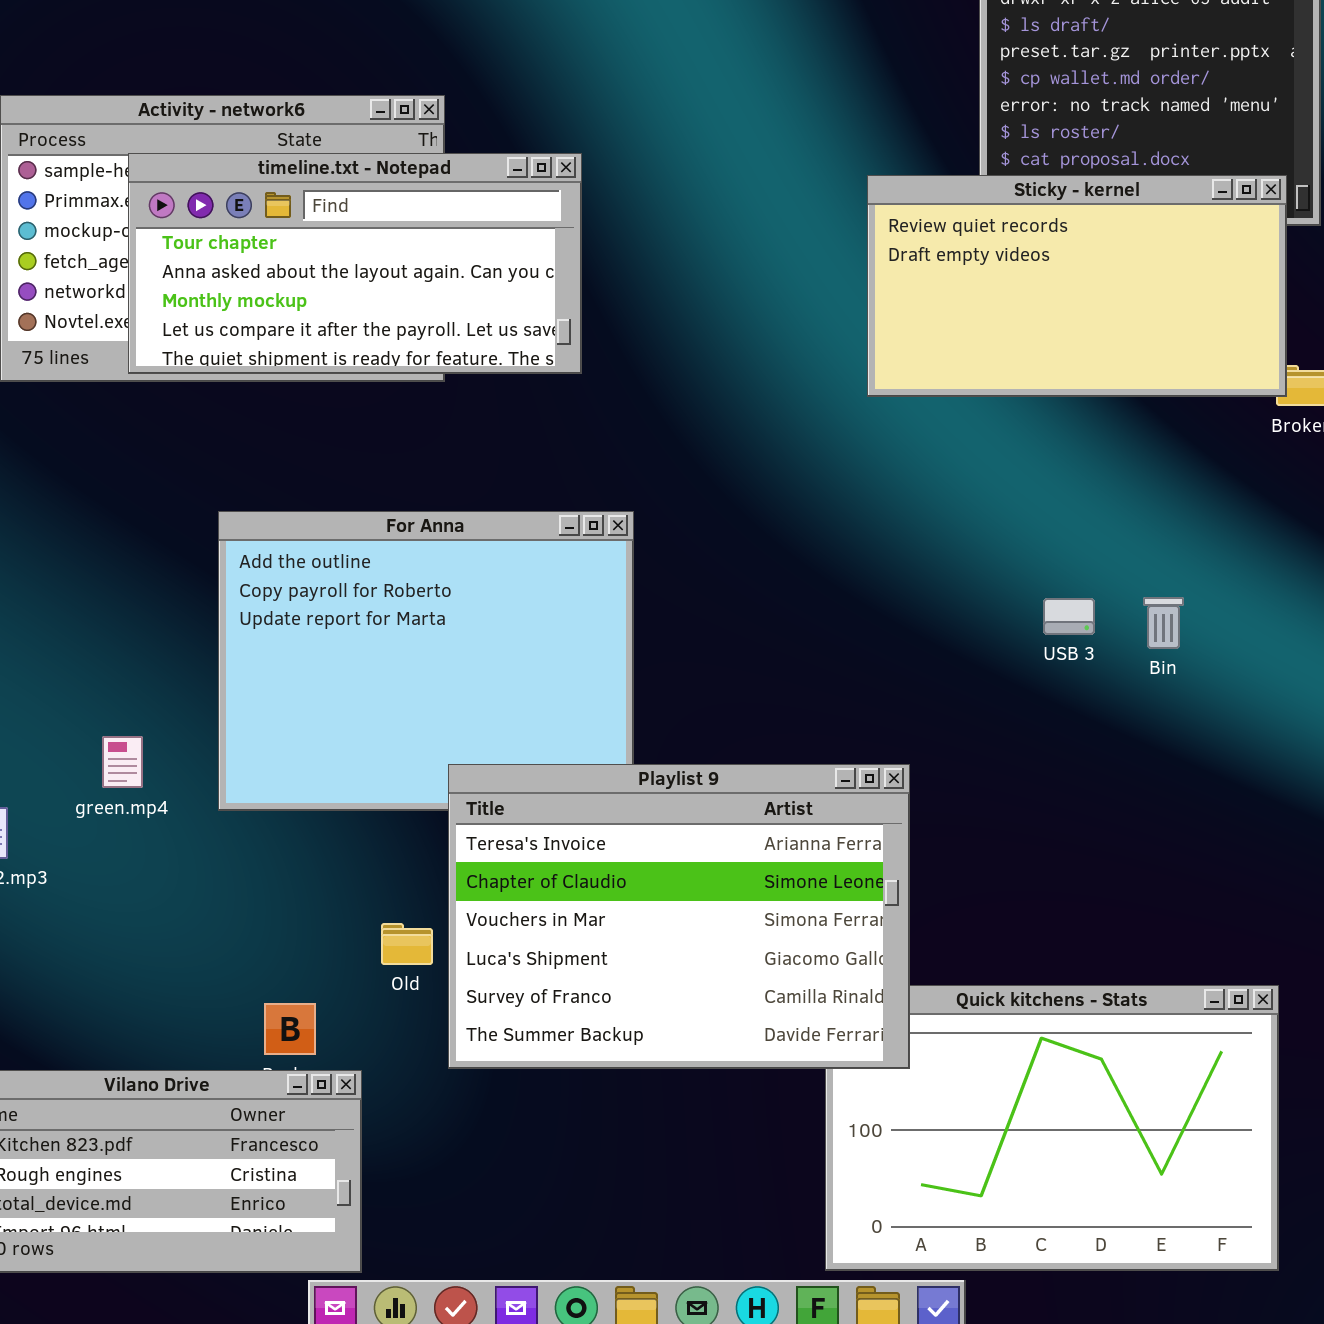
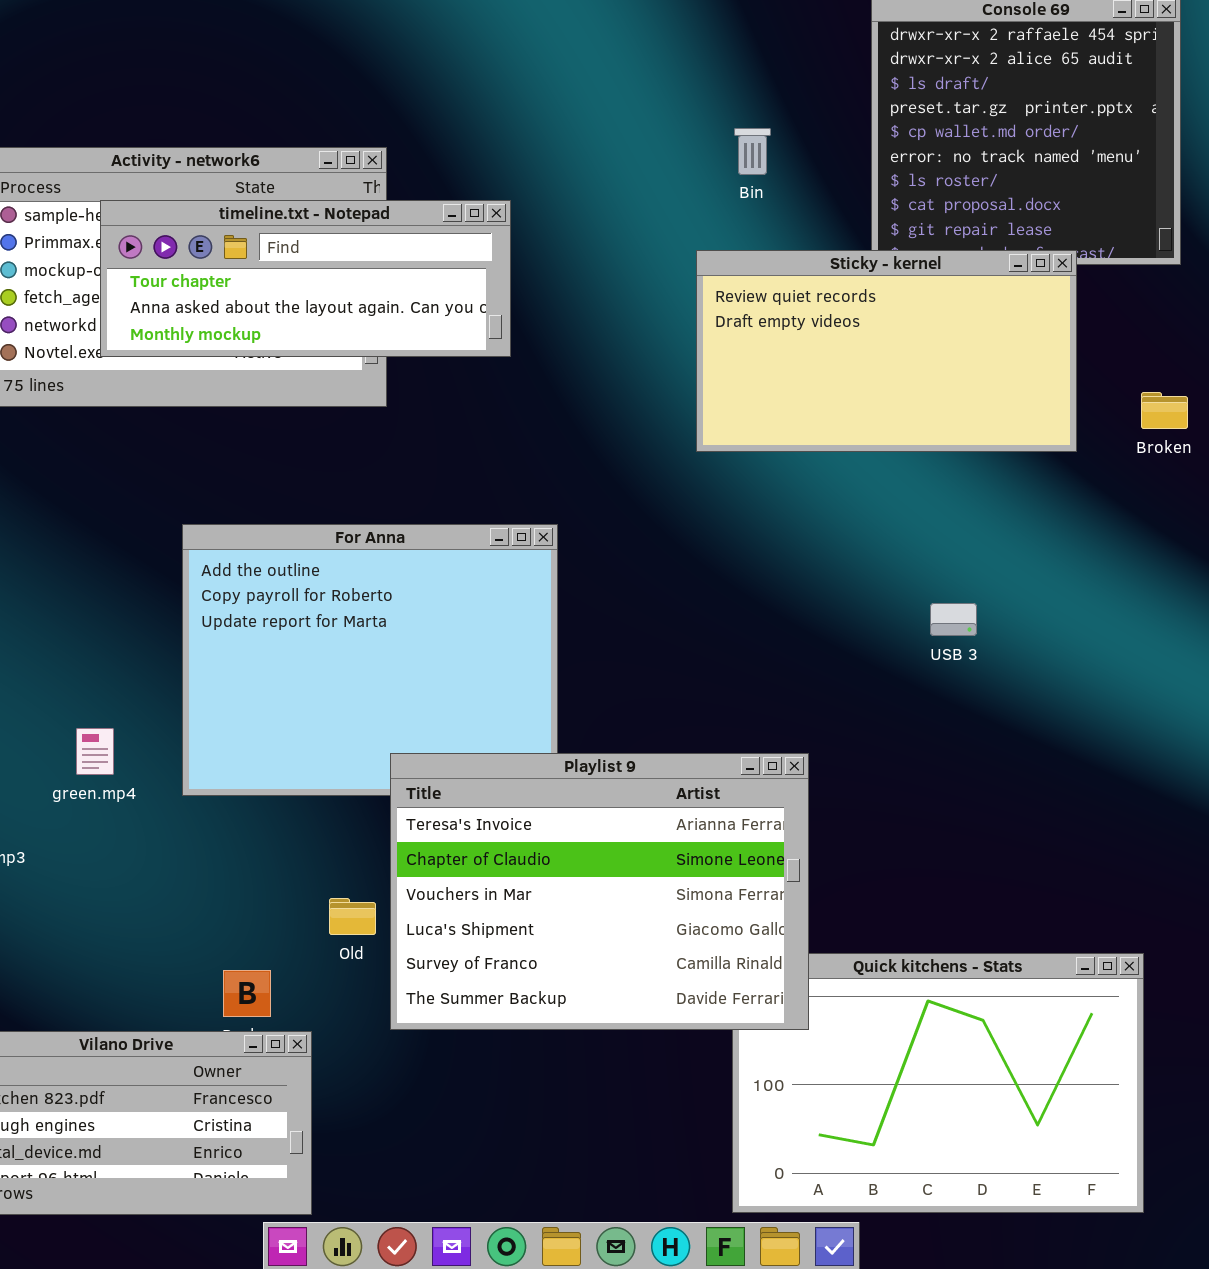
timeline.txt - Notepad: [128,153,582,374] -> [100,200,511,357], resized
Sticky - kernel: [867,175,1287,397] -> [696,250,1077,452], moved
Bin: [1143,597,1184,649] -> [734,128,771,175], moved

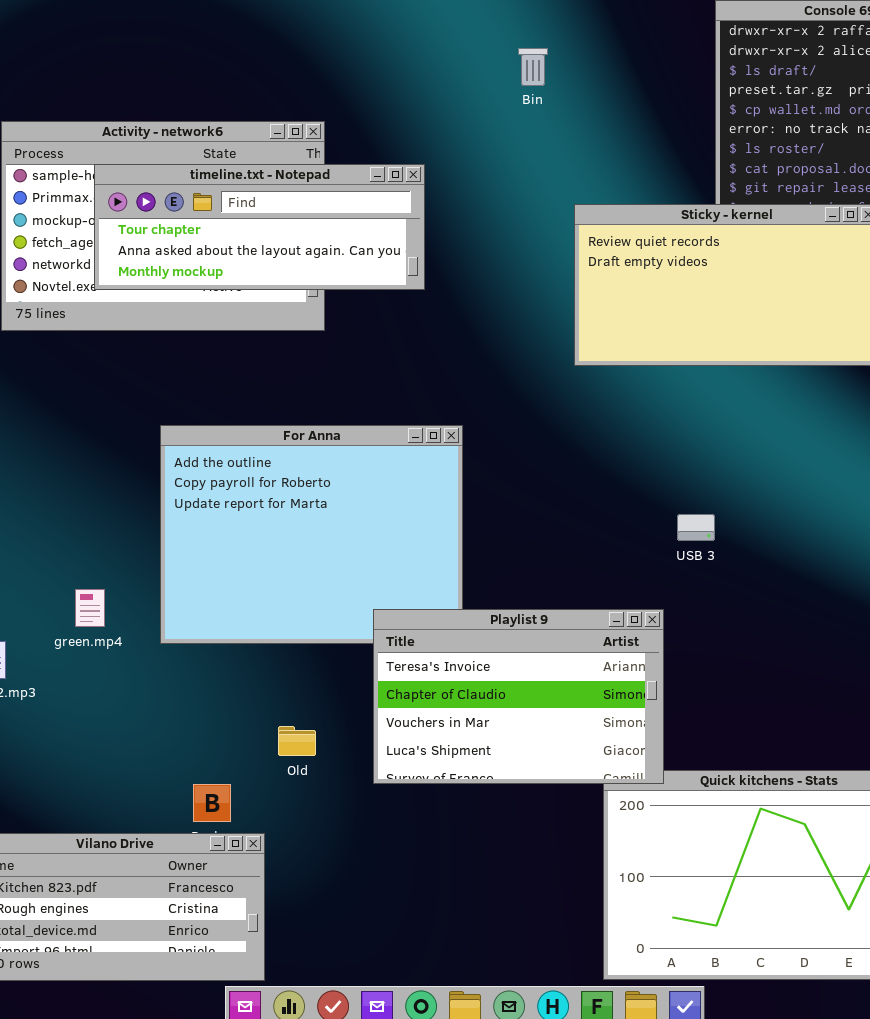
Bin: [734,128,771,175] -> [518,48,548,86], moved
USB 3: [930,603,977,636] -> [677,514,715,541], moved
Playlist 9: [390,753,809,1030] -> [373,609,664,784], resized

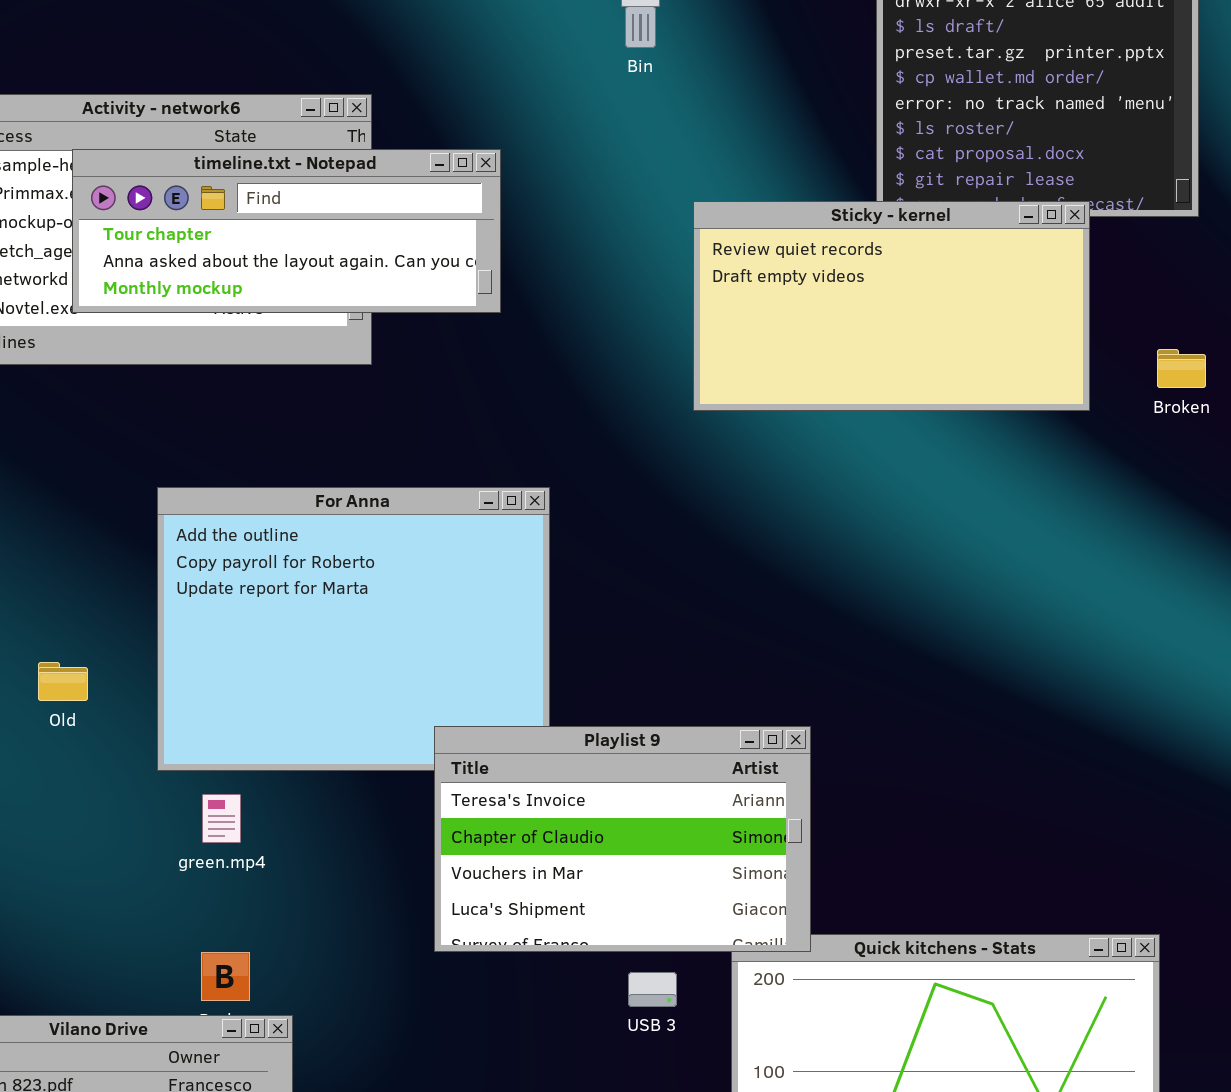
USB 3: [677,514,715,541] -> [628,972,677,1007], moved
green.mp4: [75,589,105,627] -> [202,794,241,843], moved
Old: [278,726,316,756] -> [38,662,88,701], moved

